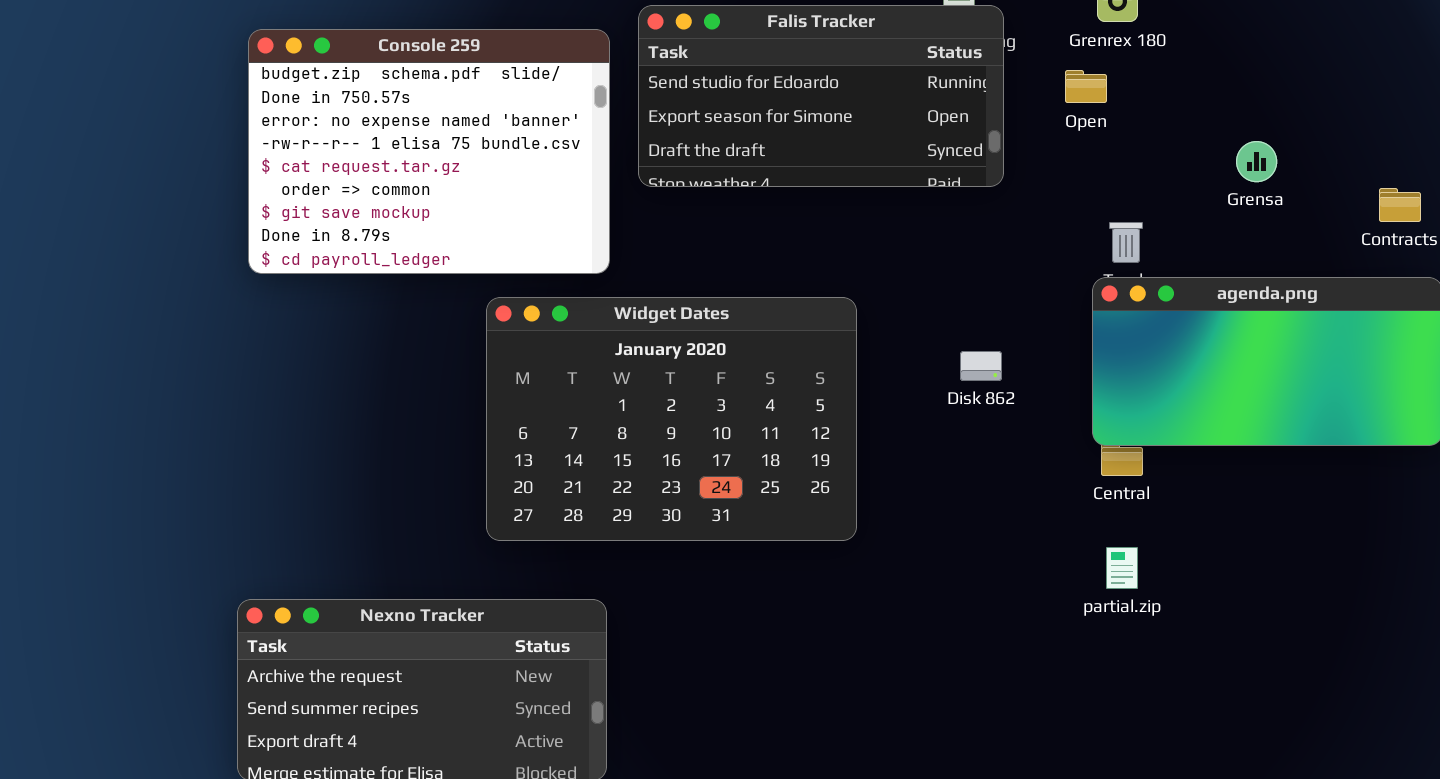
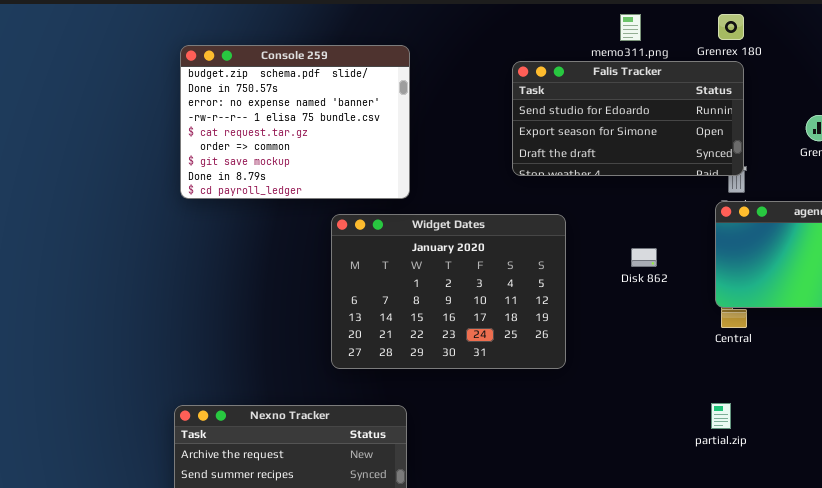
Falis Tracker: [638,5,1004,187] -> [512,61,744,176], moved
partial.zip: [1106,547,1138,589] -> [711,403,731,429], moved

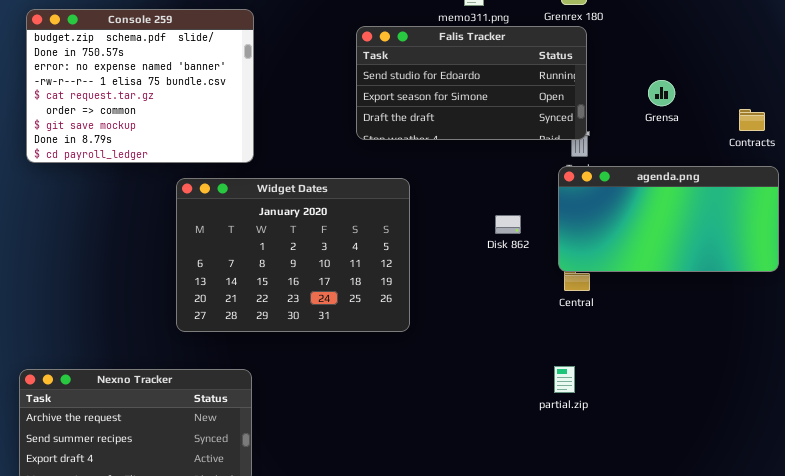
Disk 862: [631,248,657,267] -> [495,215,521,234], moved

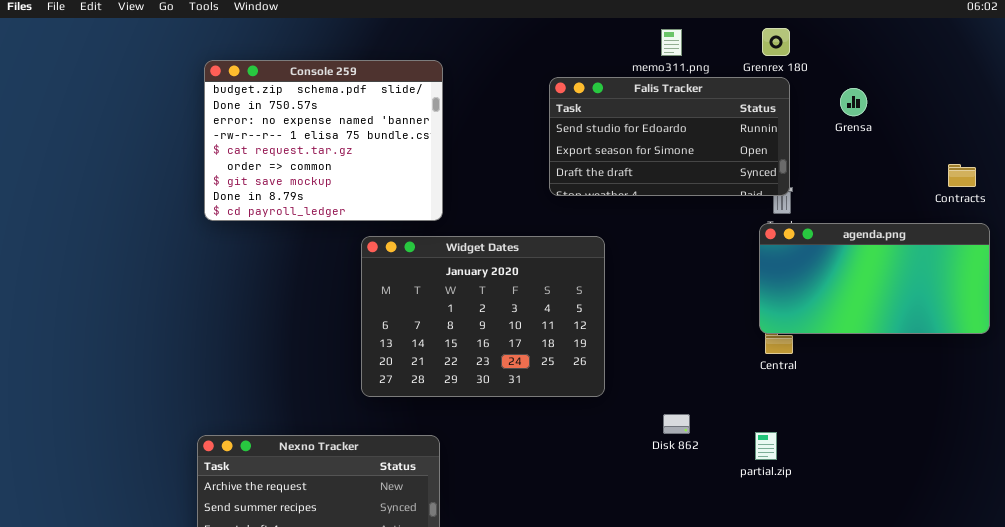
Grensa: [648,80,675,106] -> [840,88,867,116], moved
Disk 862: [495,215,521,234] -> [663,414,690,434], moved

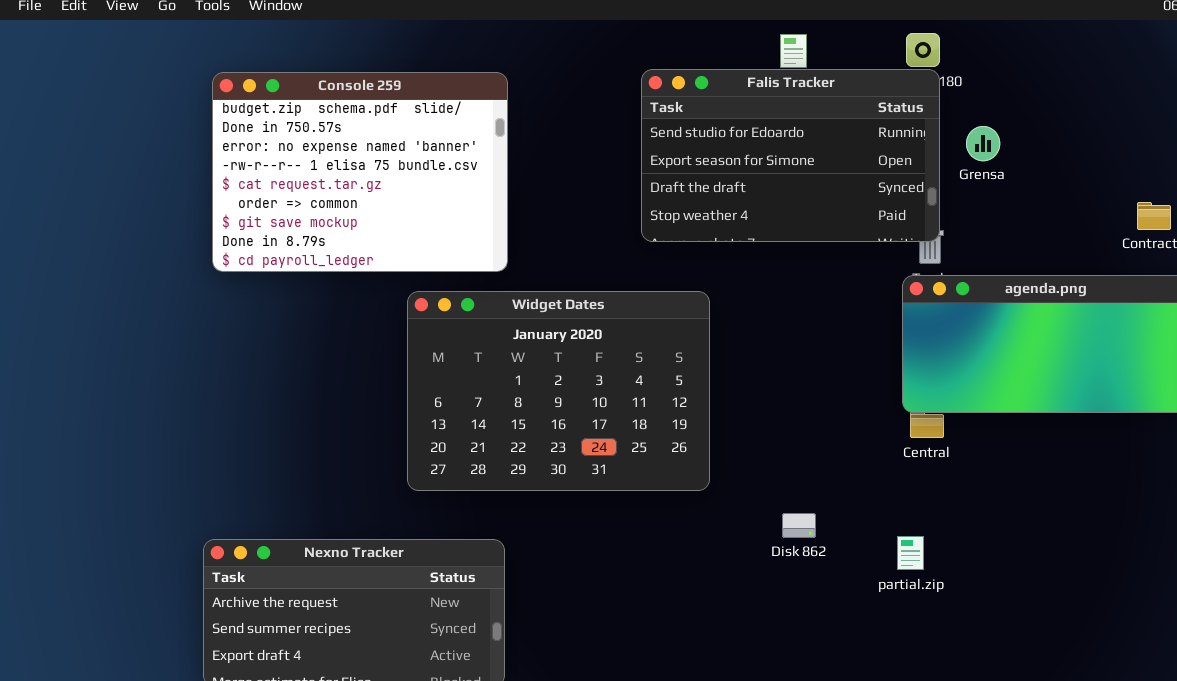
Falis Tracker: [549,77,790,196] -> [641,69,940,242], resized
Grensa: [840,88,867,116] -> [966,126,1000,161], moved

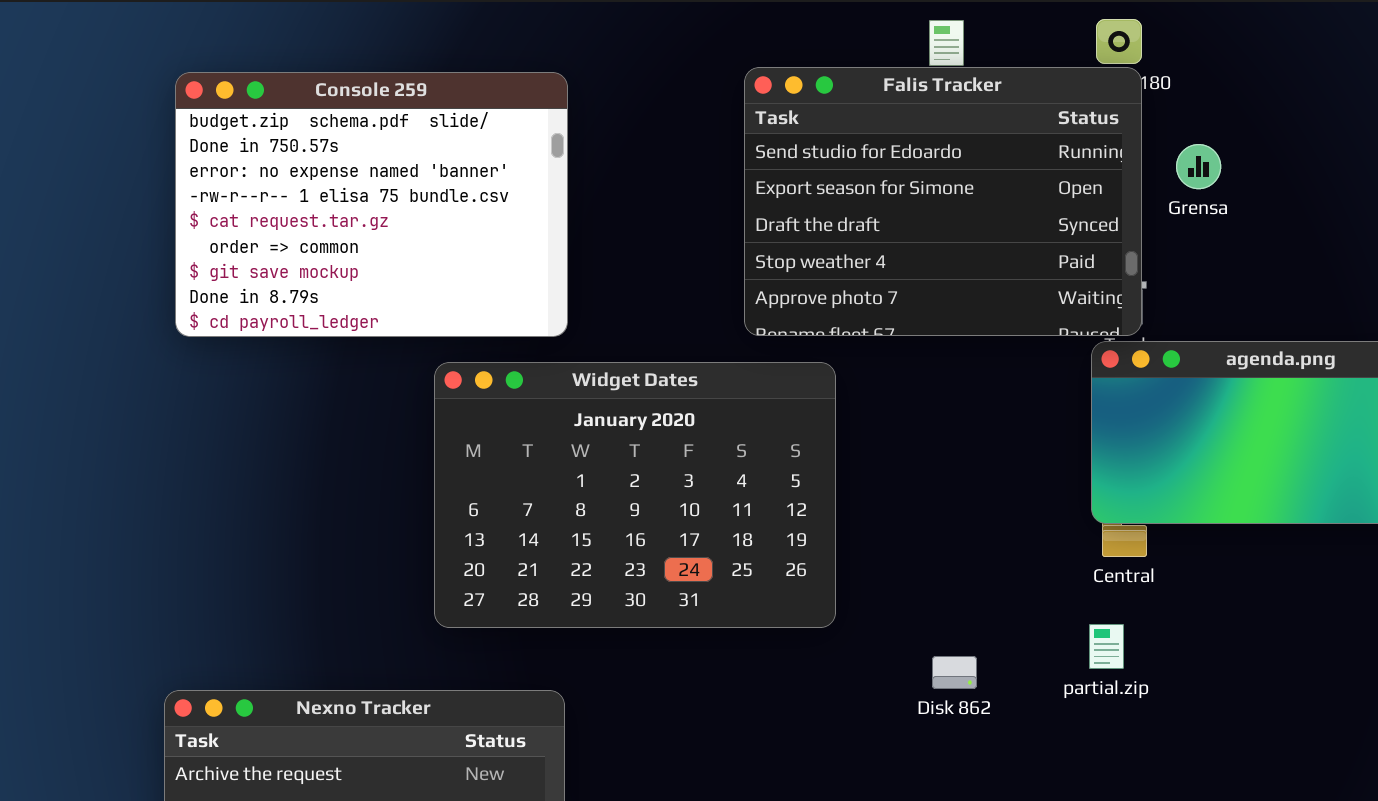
Falis Tracker: [641,69,940,242] -> [744,67,1142,336], resized
partial.zip: [897,536,924,570] -> [1089,624,1124,669], moved

